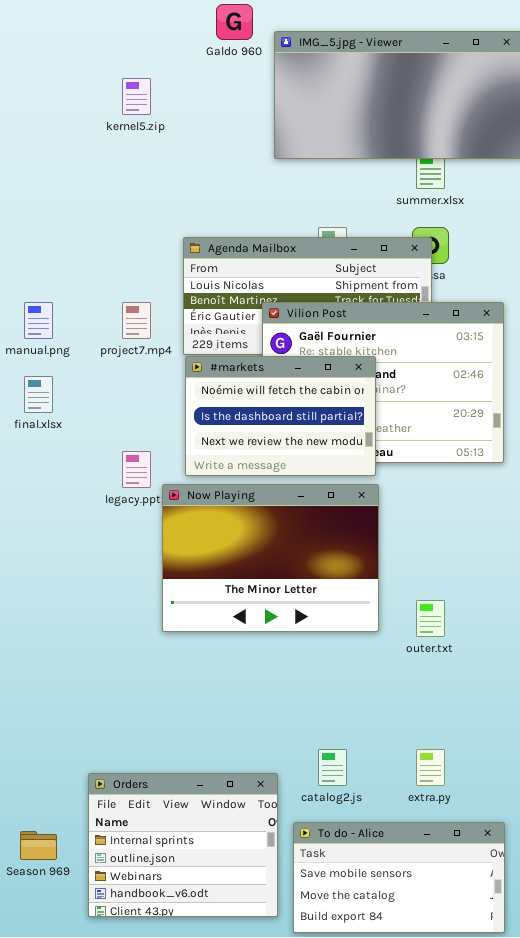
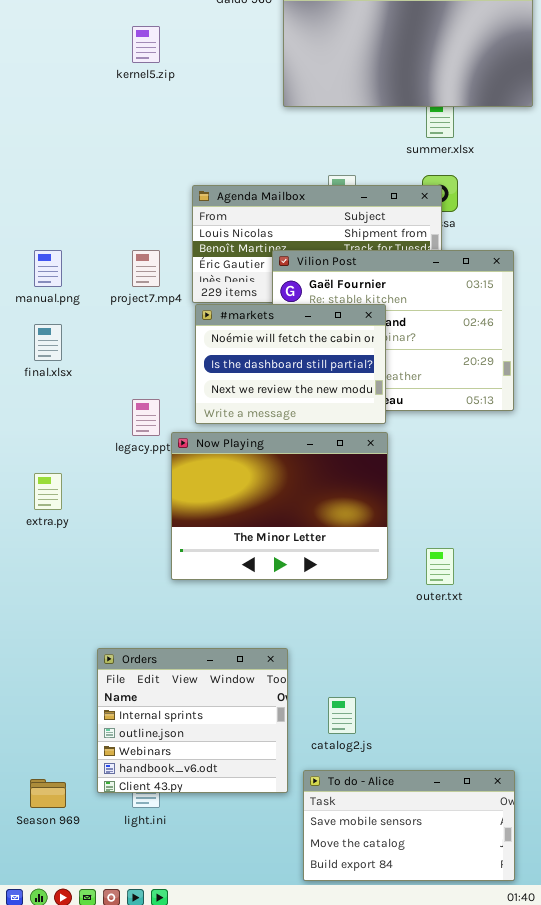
extra.py: [416,749,445,786] -> [34,473,62,510], moved
Orders: [88,773,278,917] -> [97,648,288,793], moved

